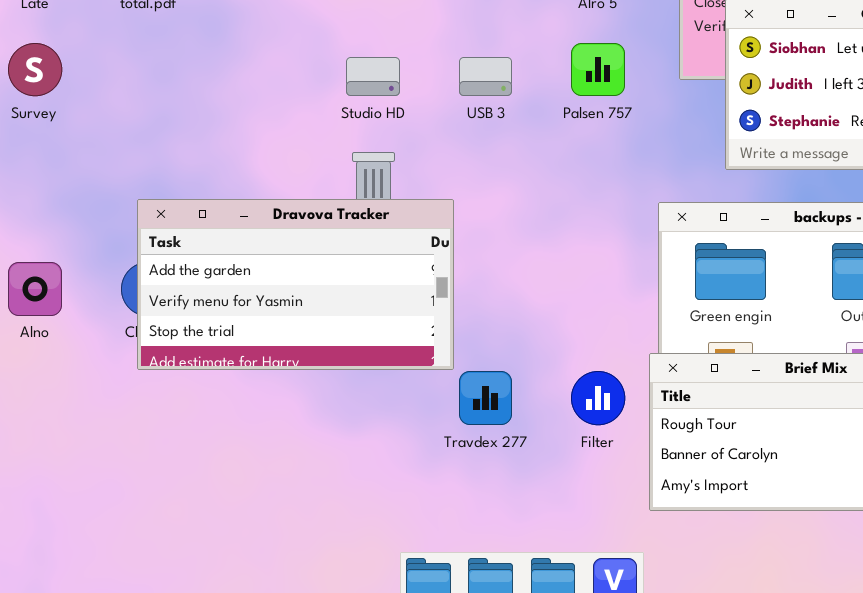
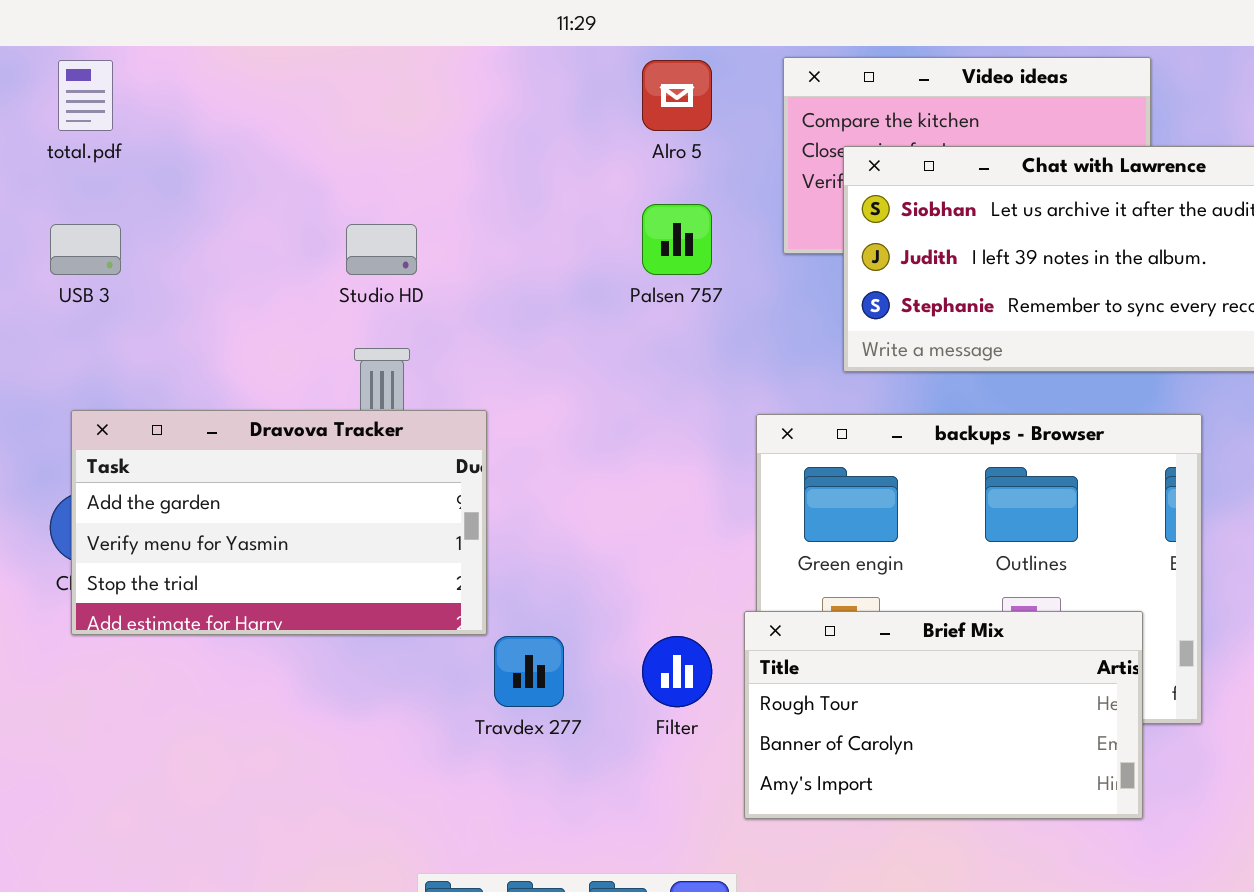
USB 3: [459,57,512,96] -> [50,224,121,275], moved

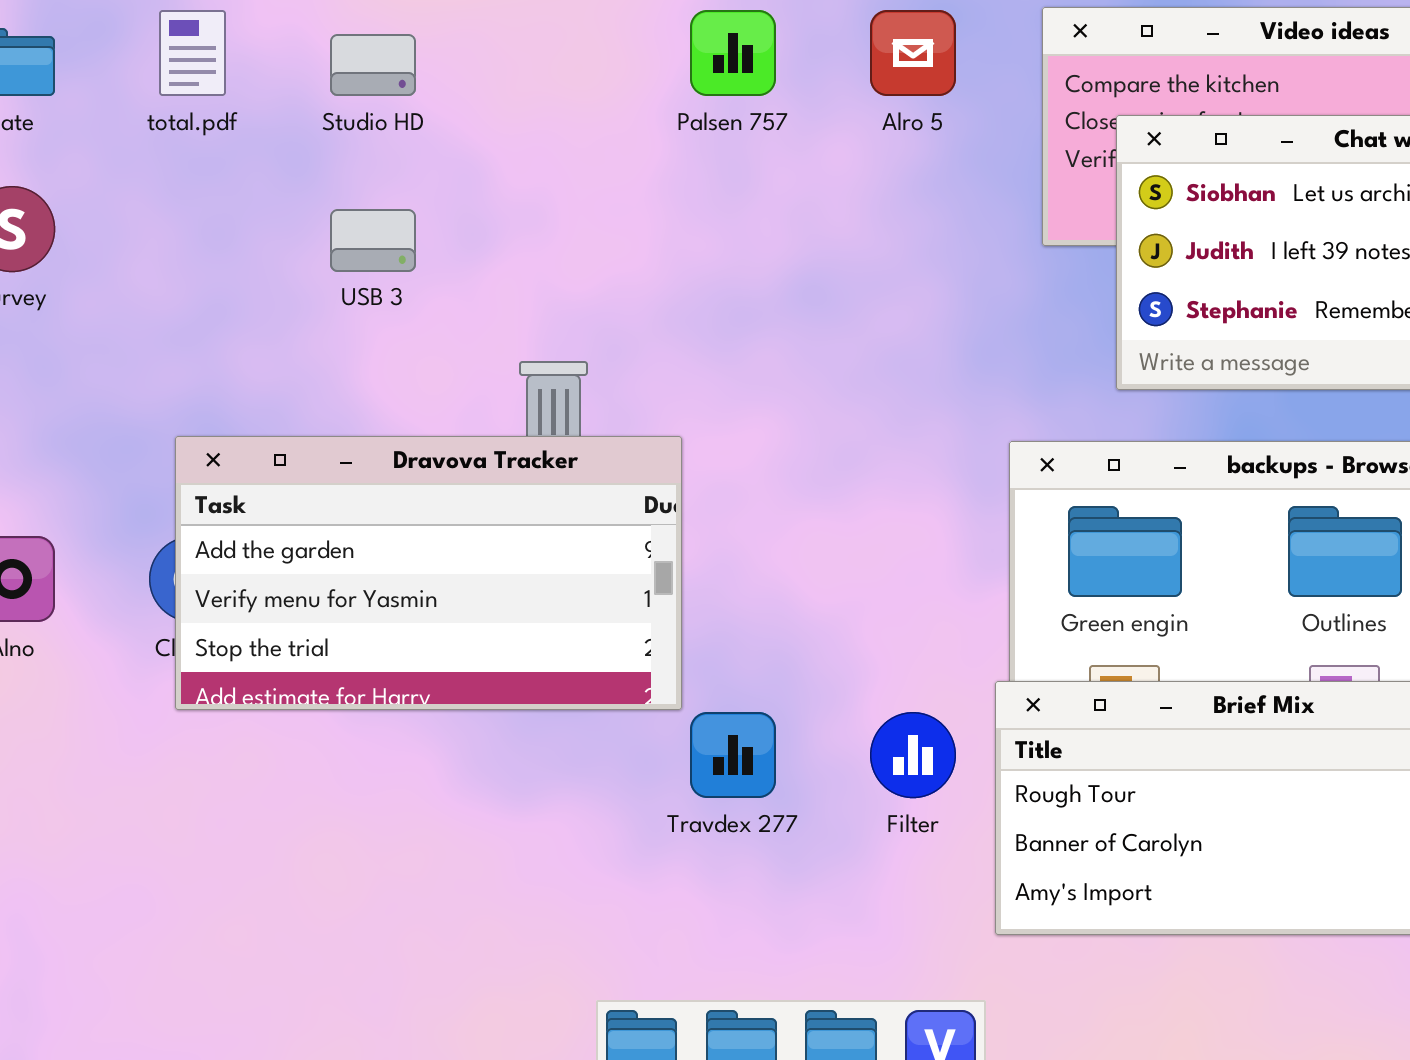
Palsen 757: [642,204,712,275] -> [690,10,776,96], moved
USB 3: [50,224,121,275] -> [330,209,416,272], moved
Studio HD: [346,224,417,275] -> [330,34,416,96], moved

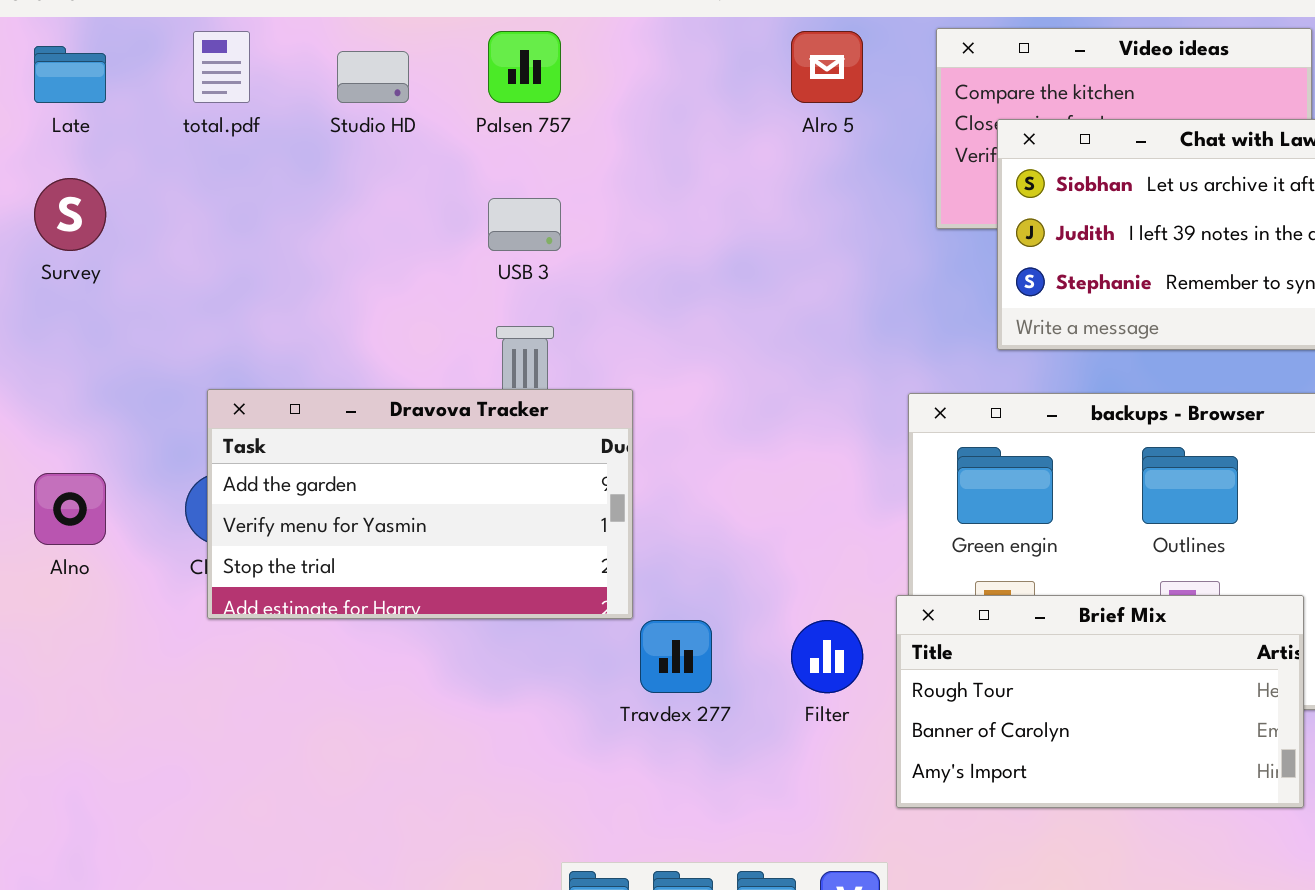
Palsen 757: [690,10,776,96] -> [488,31,561,103], moved
USB 3: [330,209,416,272] -> [488,198,561,251], moved

